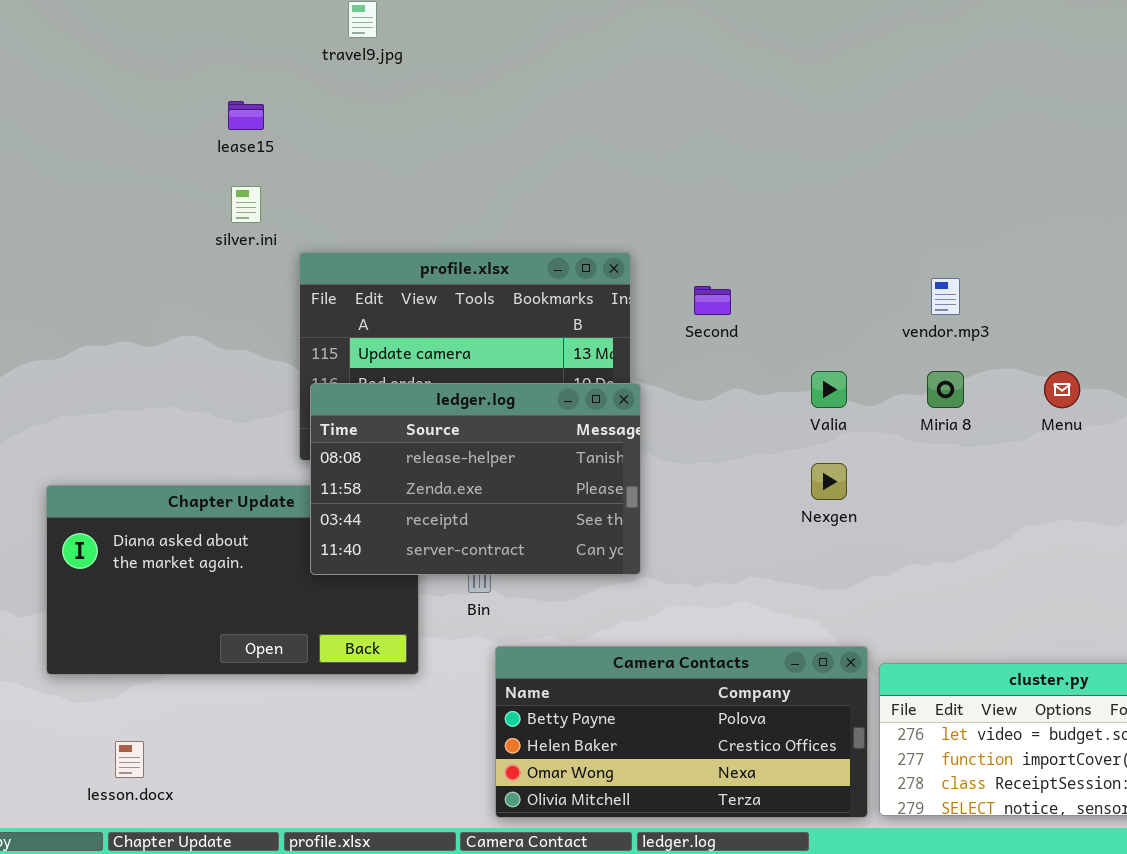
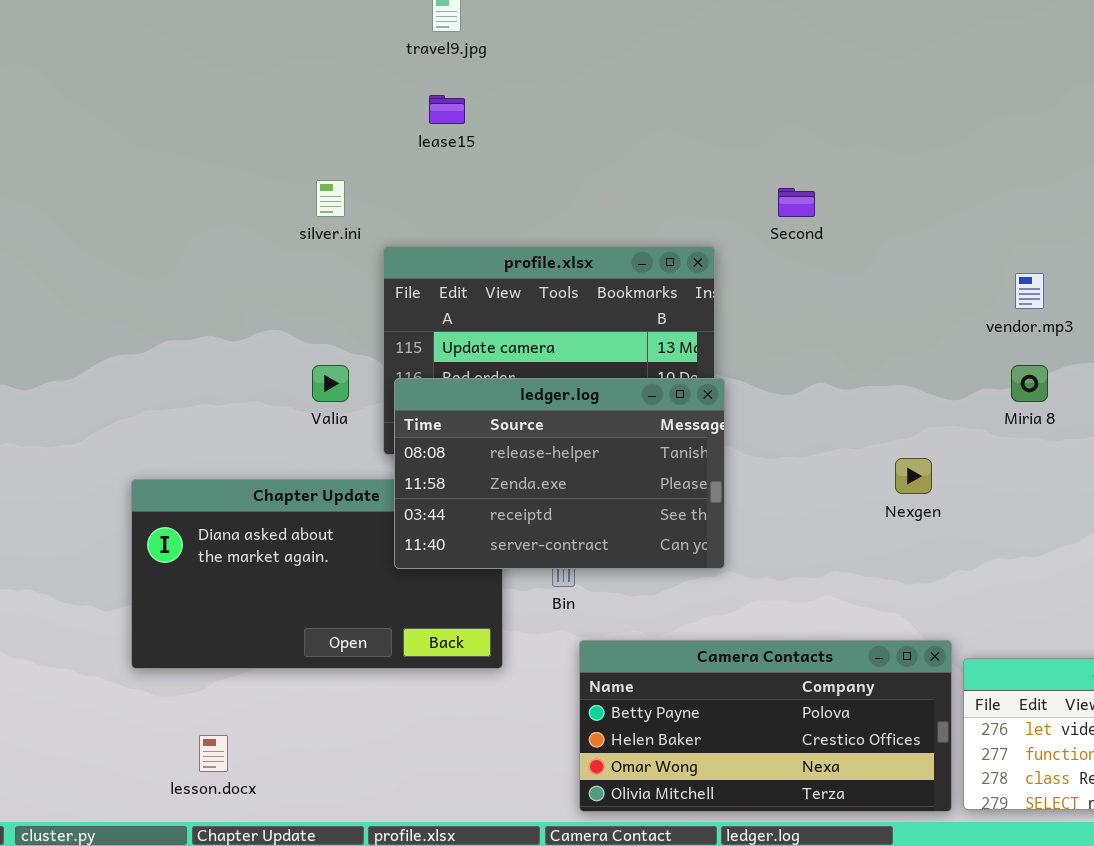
lease15: [228,101,264,130] -> [429,95,465,124], moved
Second: [694,286,731,315] -> [778,188,815,217], moved
Valia: [811,371,847,408] -> [312,365,349,402], moved

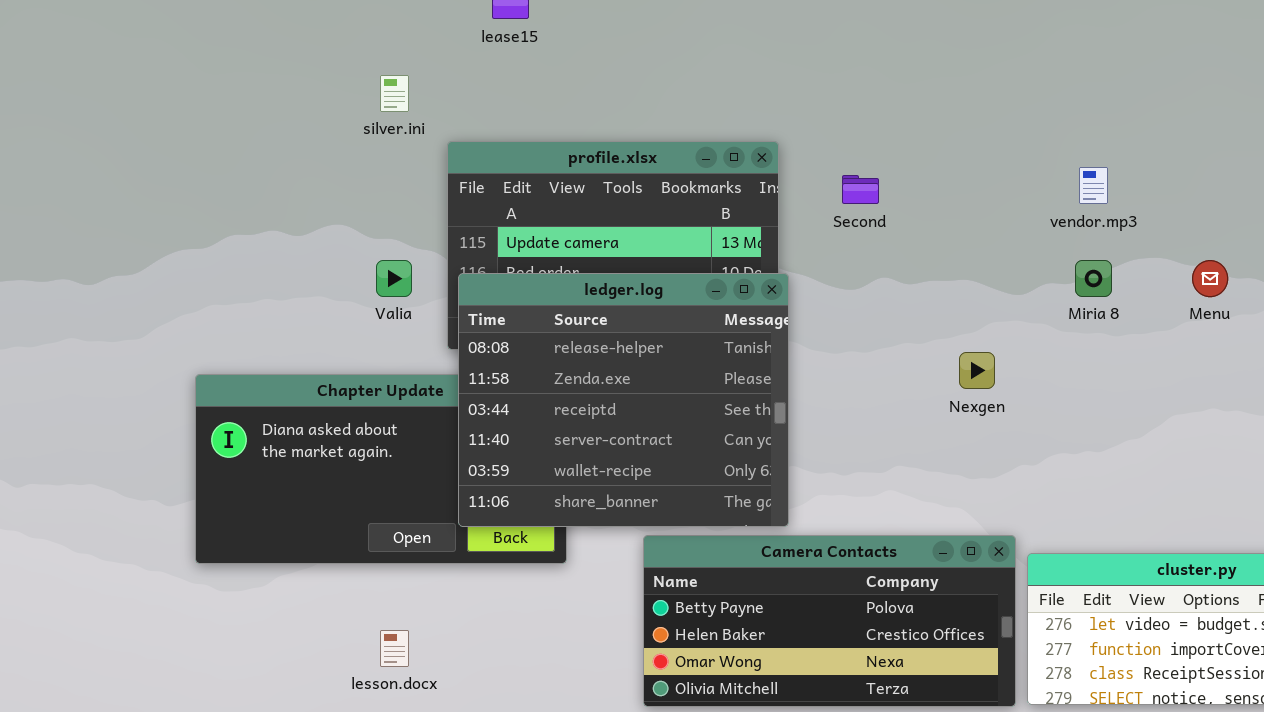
Second: [778,188,815,217] -> [842,175,879,204], moved
ledger.log: [394,378,725,569] -> [458,273,789,527], resized
lesson.docx: [199,735,228,772] -> [380,630,409,667], moved

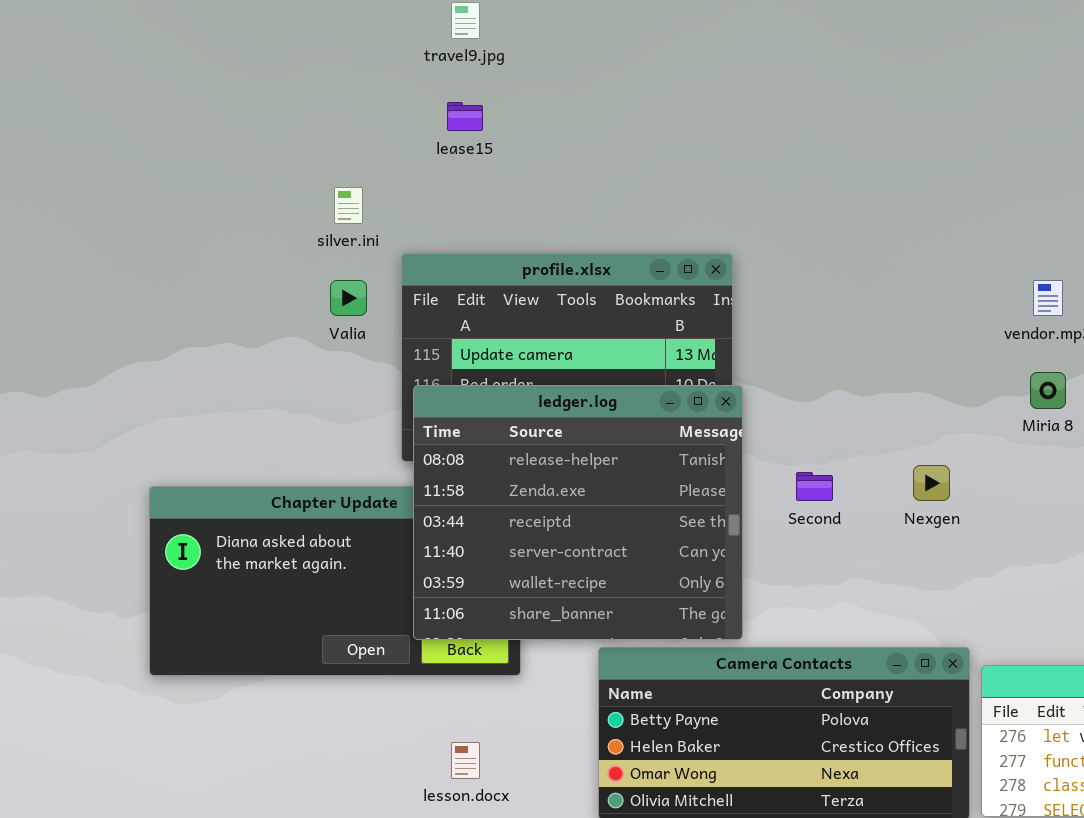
Second: [842,175,879,204] -> [796,472,833,501], moved
Valia: [376,260,412,297] -> [330,280,367,316], moved
lesson.docx: [380,630,409,667] -> [451,742,480,779], moved

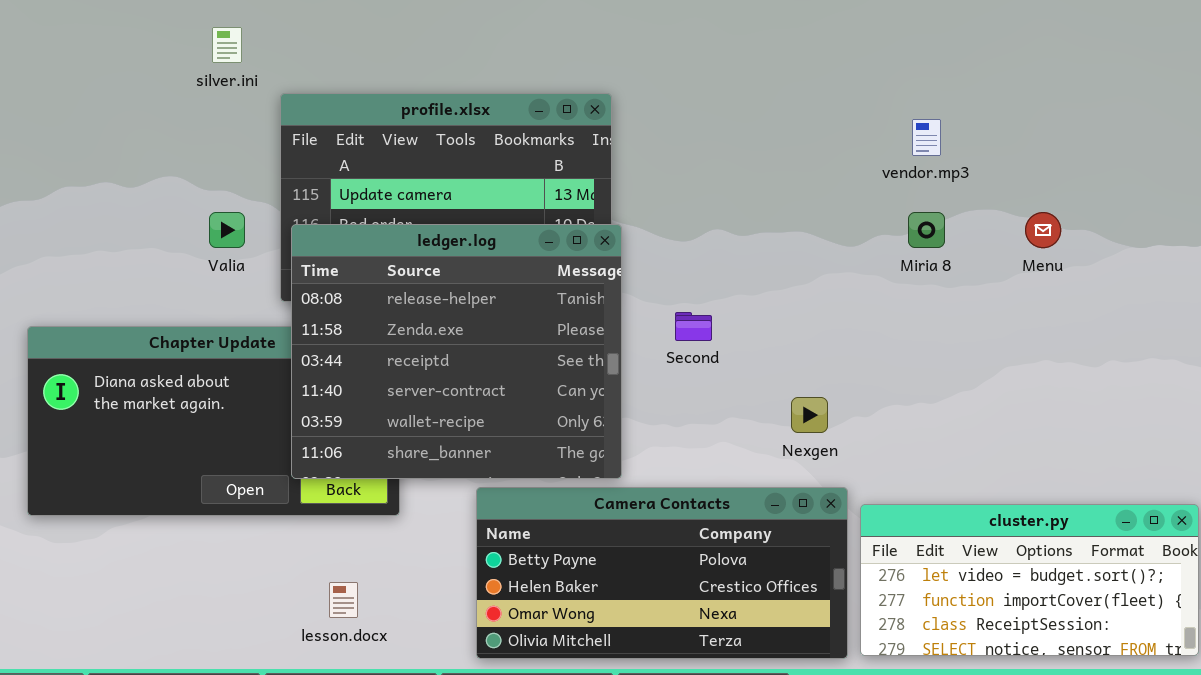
Valia: [330,280,367,316] -> [209,212,245,248], moved
Nexgen: [913,465,950,501] -> [791,397,828,433], moved

